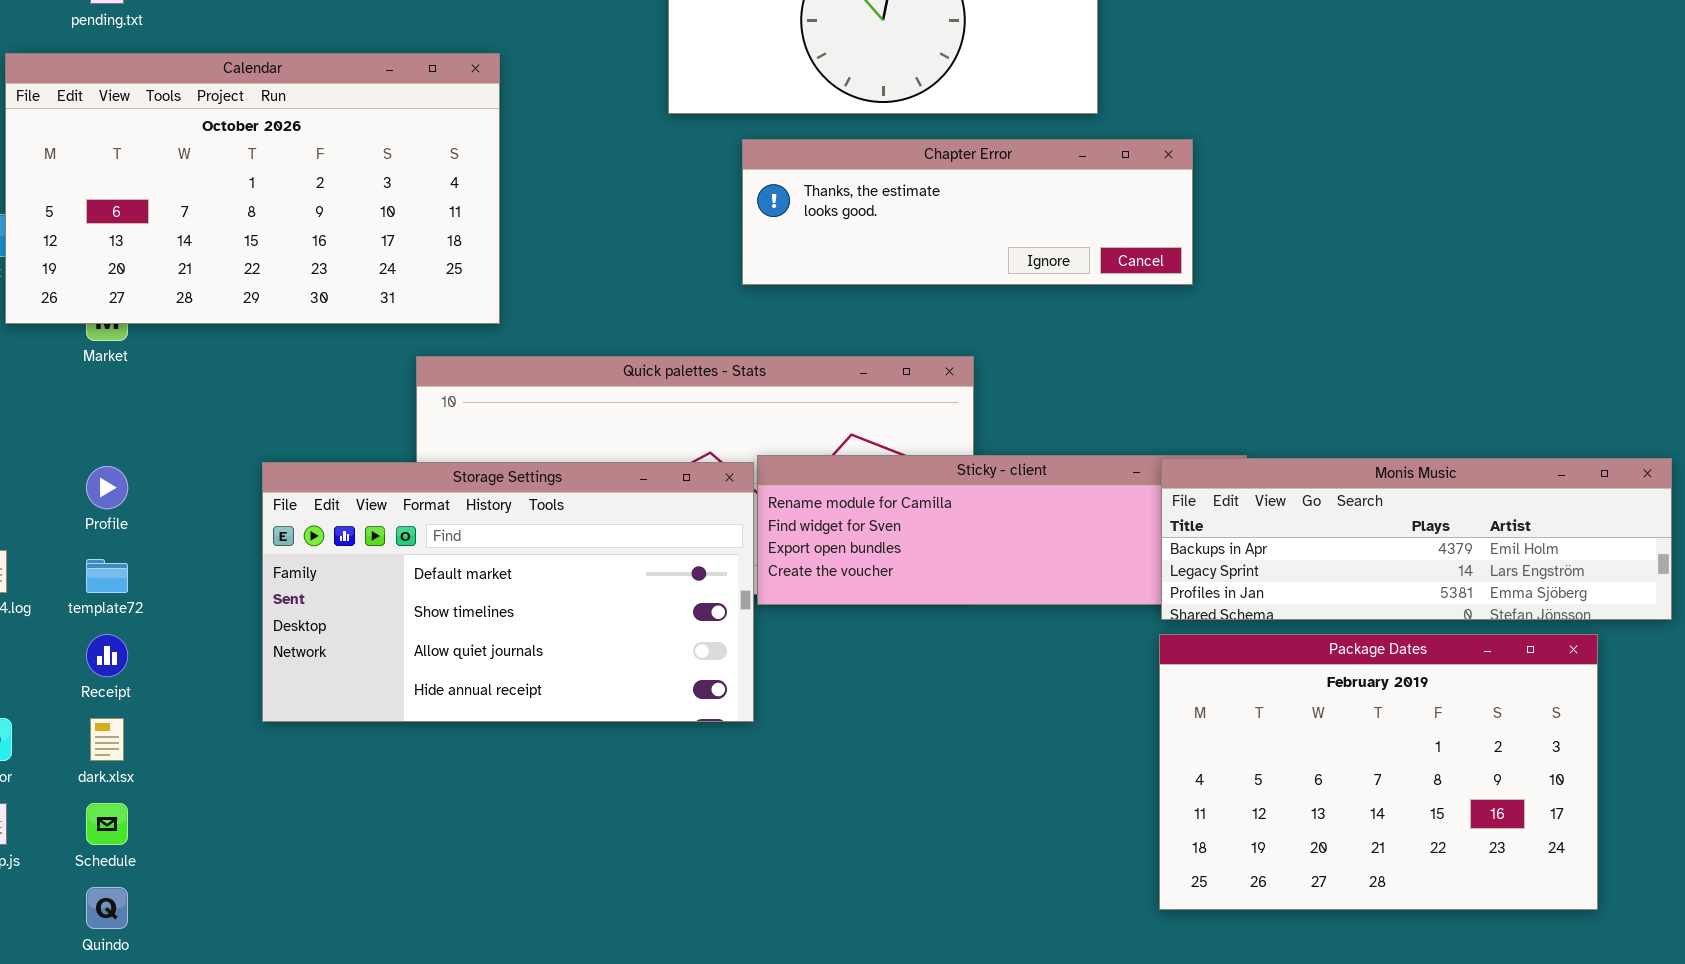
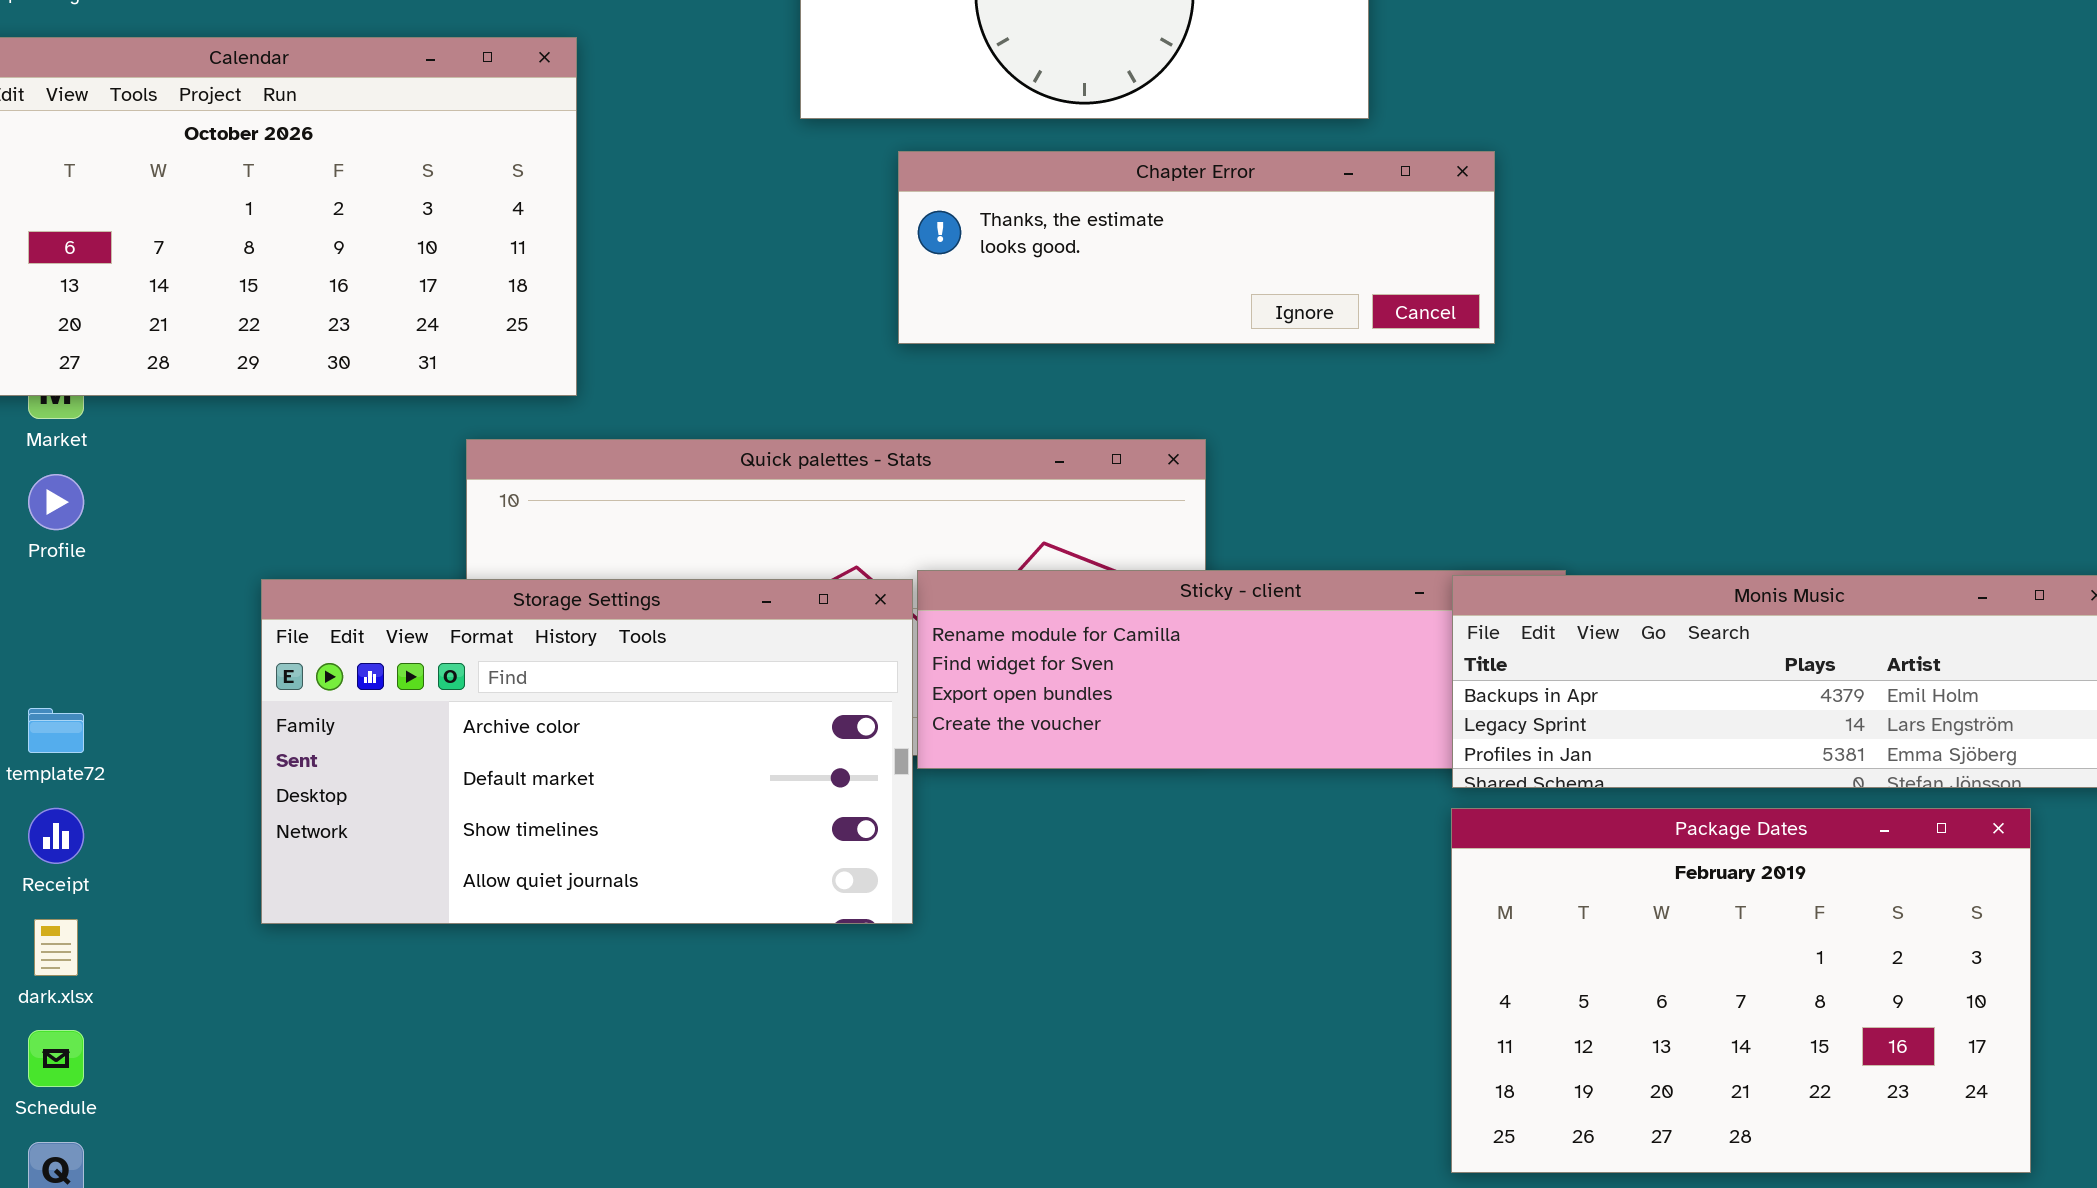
Storage Settings: [262,462,754,722] -> [261,579,913,924], scrolled up 1 row
Profile: [86,466,128,509] -> [28,474,84,530], moved

